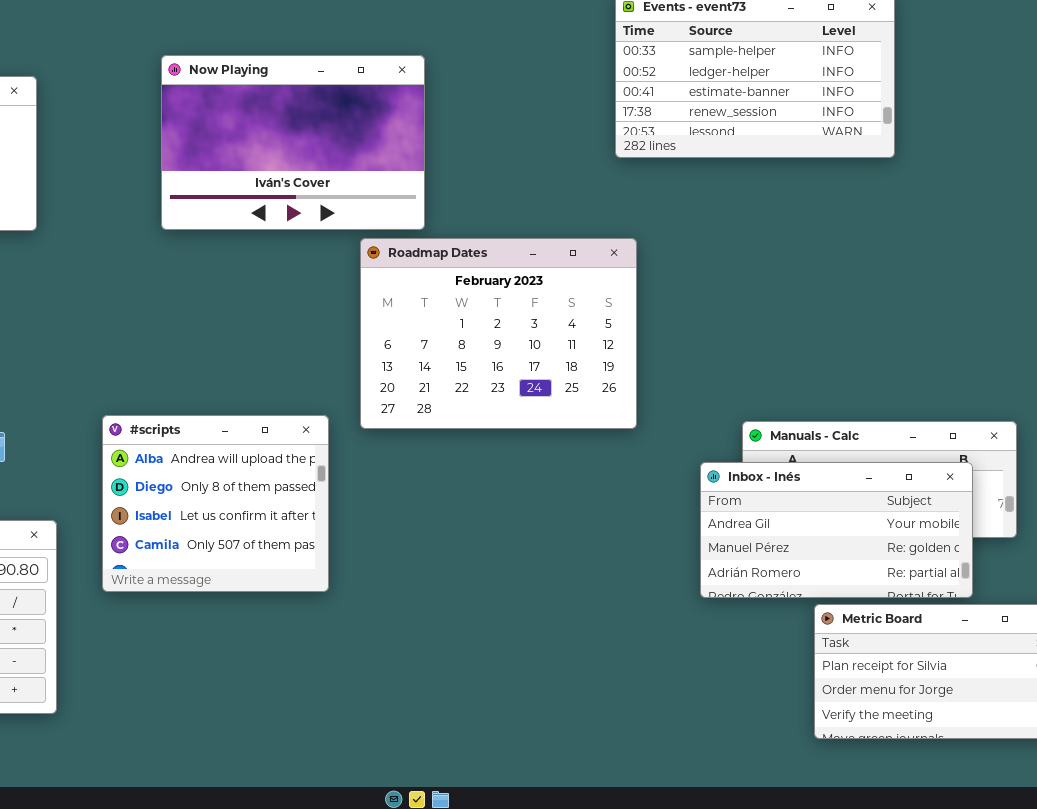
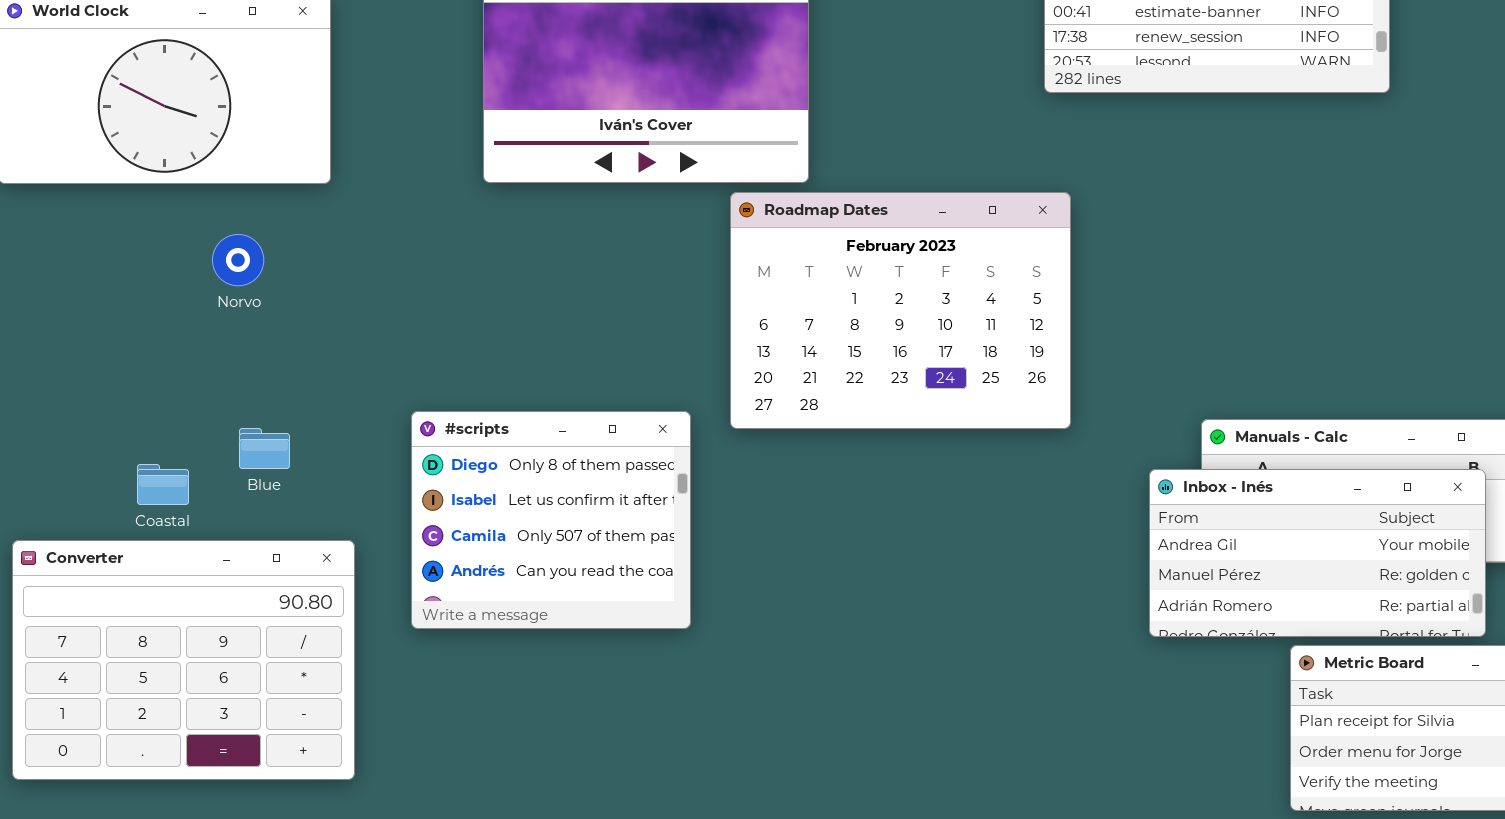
#scripts: [102,415,329,592] -> [411,411,691,629], scrolled down 1 row

